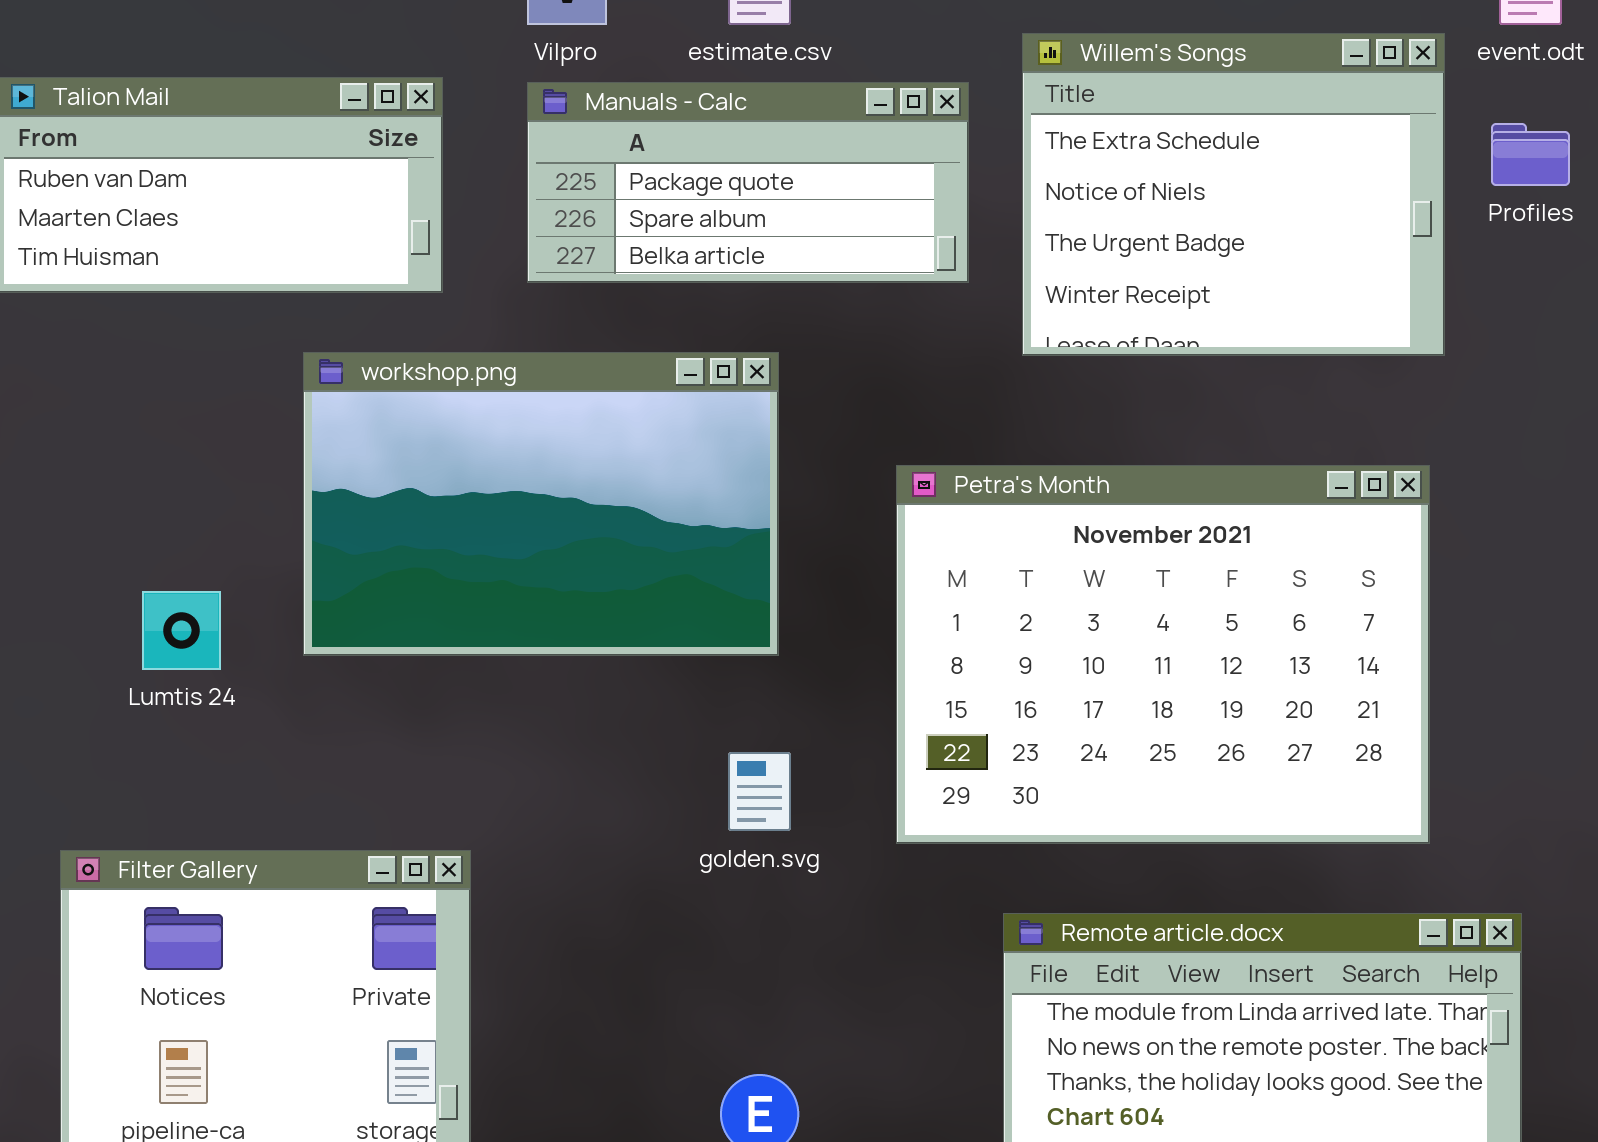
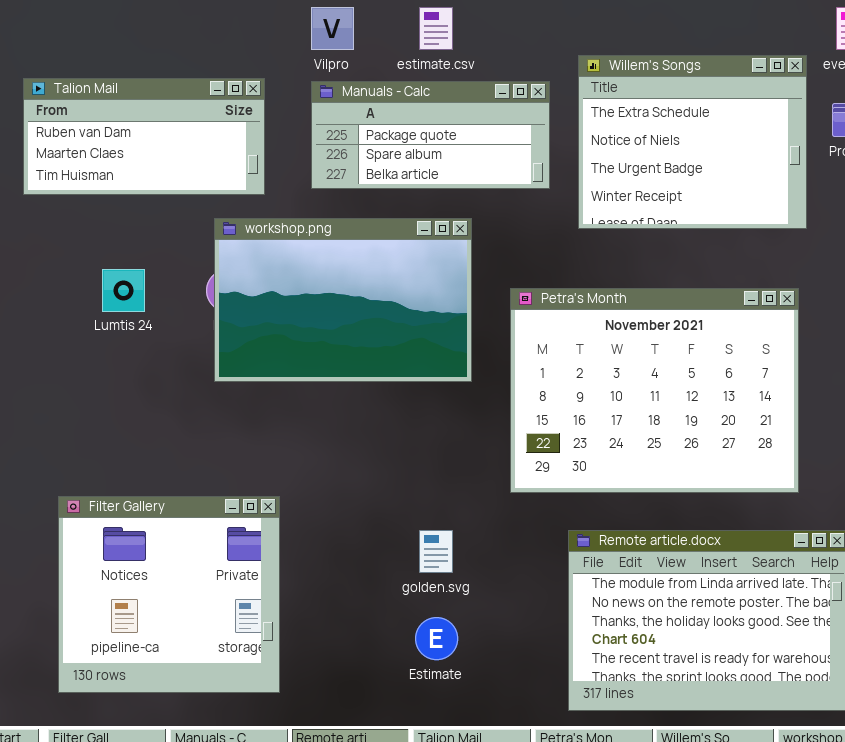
workshop.png: [303,352,779,656] -> [214,218,472,382], moved
Lumtis 24: [142,591,221,670] -> [102,269,145,312], moved
golden.svg: [728,752,791,831] -> [419,530,453,573], moved

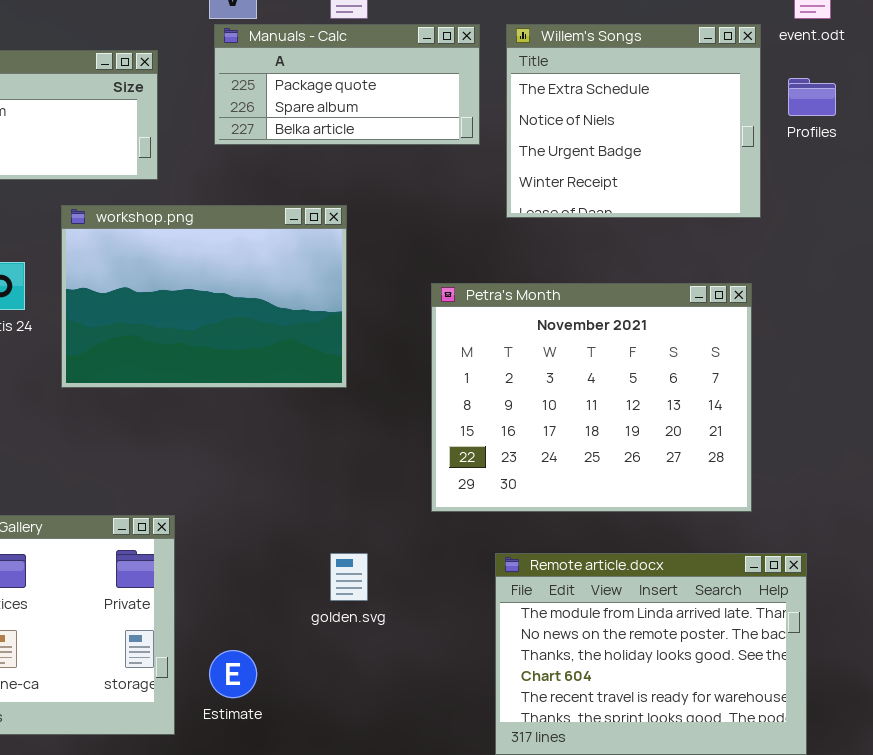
Manuals - Calc: [311,81,550,189] -> [214,24,480,145], moved
workshop.png: [214,218,472,382] -> [61,205,347,388], moved
Estimate: [415,617,458,660] -> [209,650,257,698], moved

